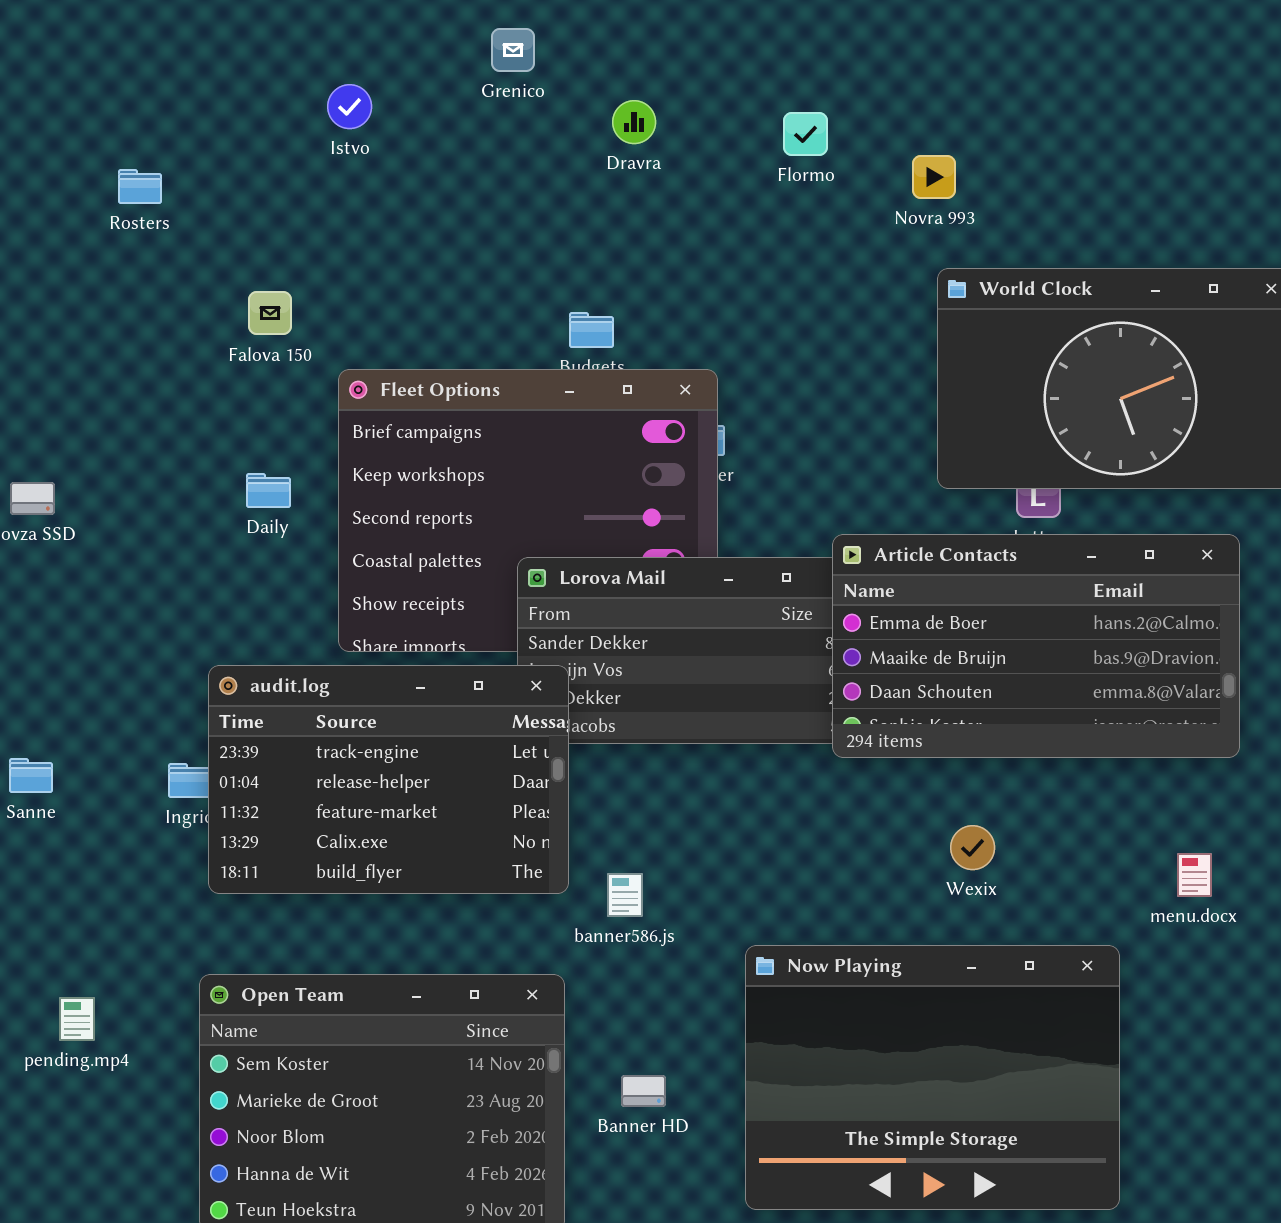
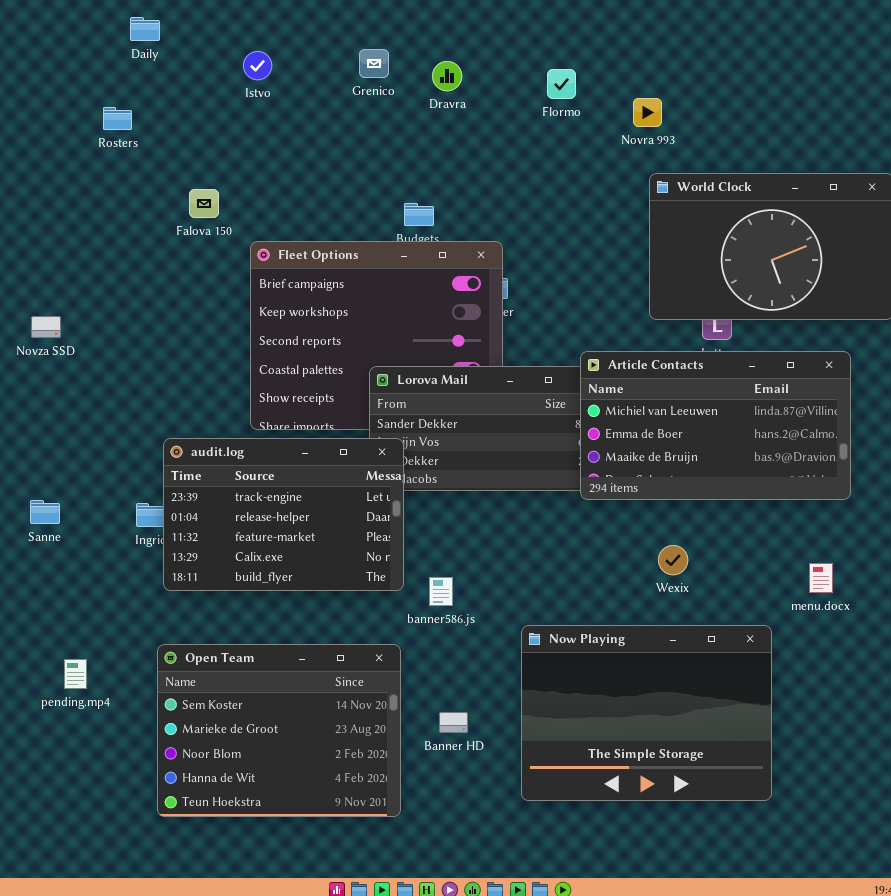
Grenico: [491,28,535,72] -> [359,49,389,78], moved
Daily: [246,473,291,508] -> [130,17,160,41], moved
Article Contacts: [832,534,1240,758] -> [580,351,851,500], scrolled up 1 row

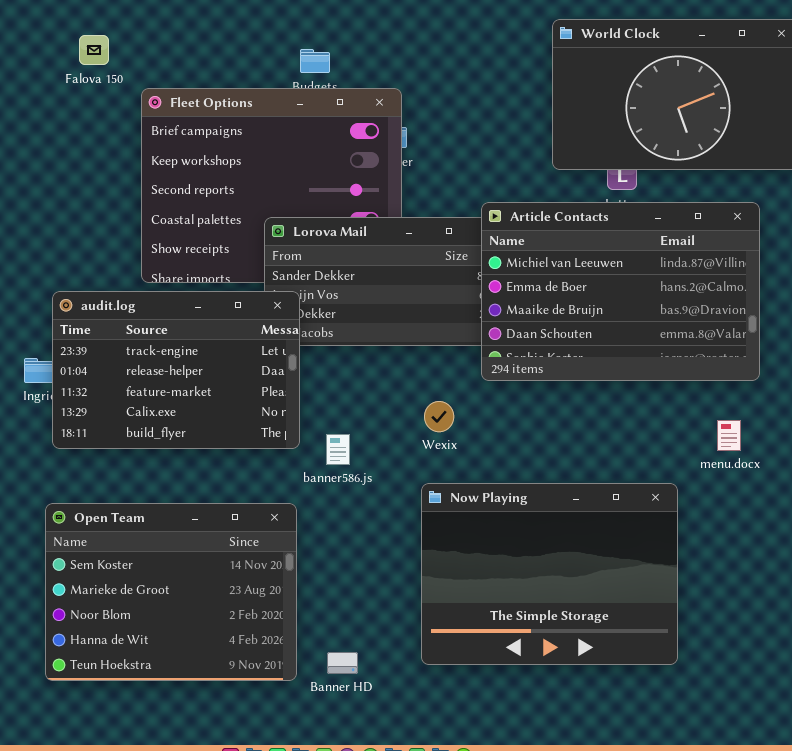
Article Contacts: [580,351,851,500] -> [481,202,760,381], resized
Wexix: [658,545,688,575] -> [424,401,454,432], moved
Banner HD: [439,712,468,733] -> [327,652,358,674], moved

